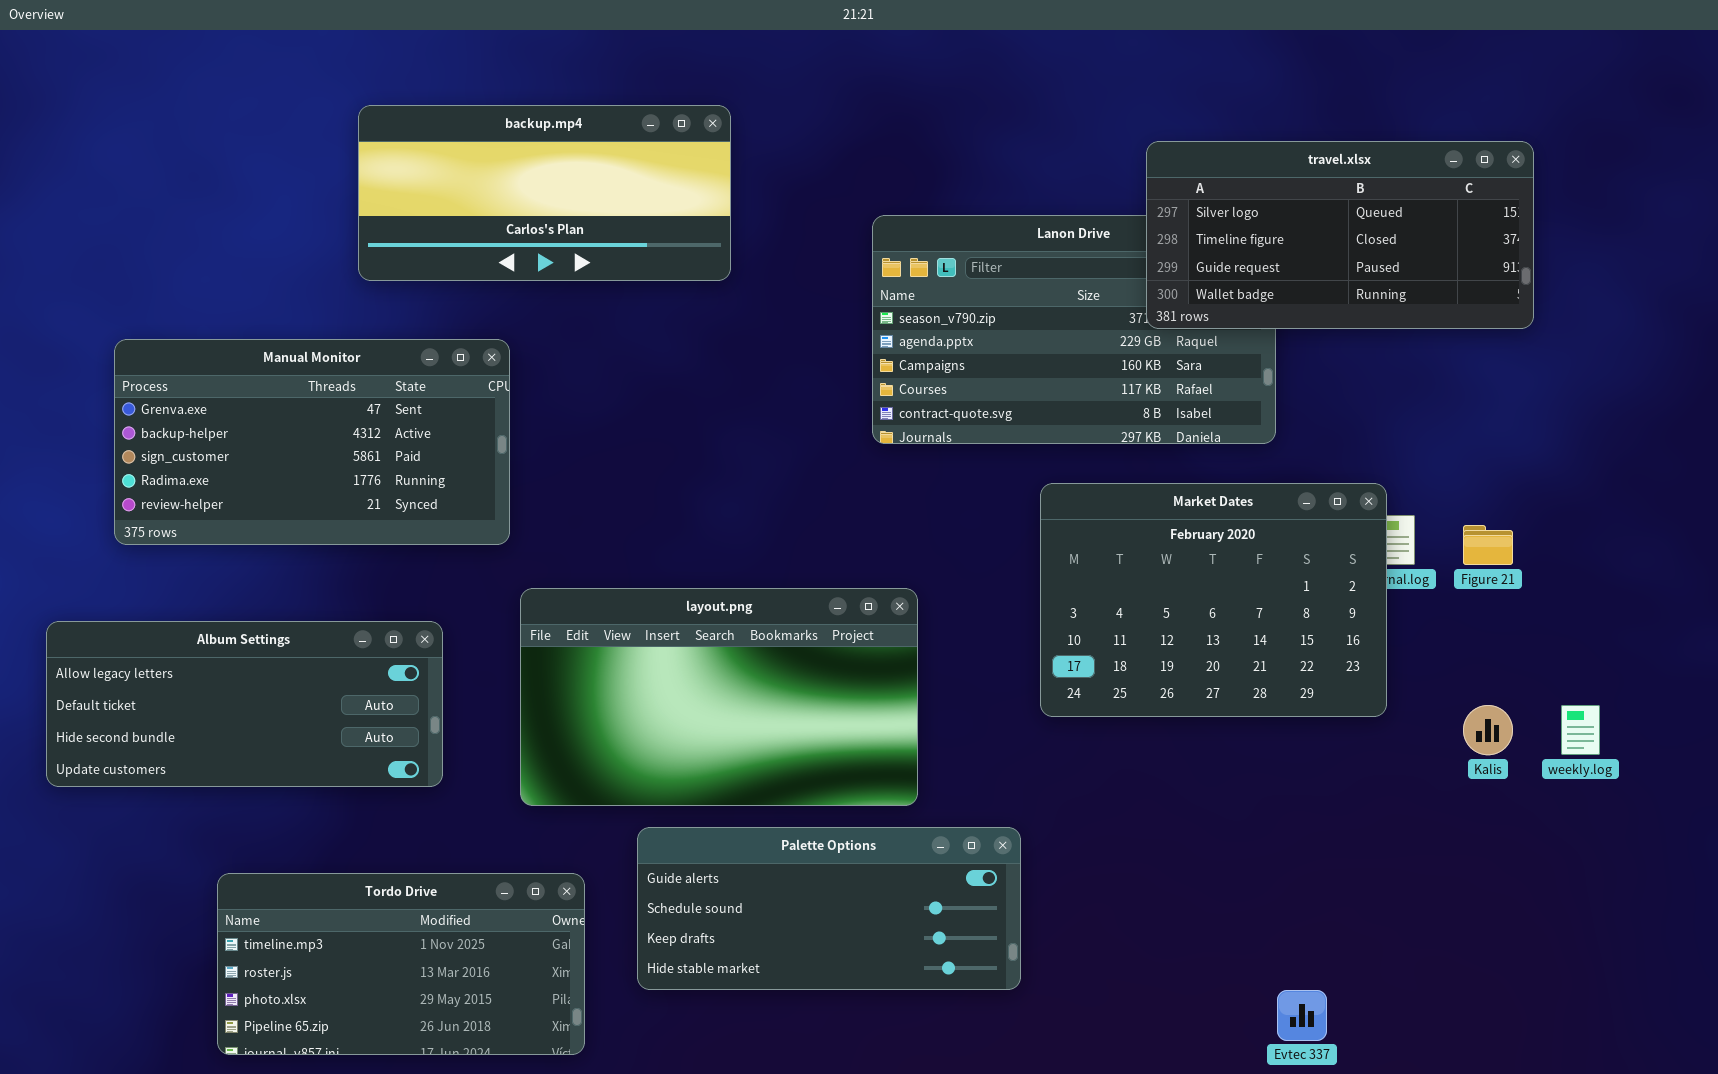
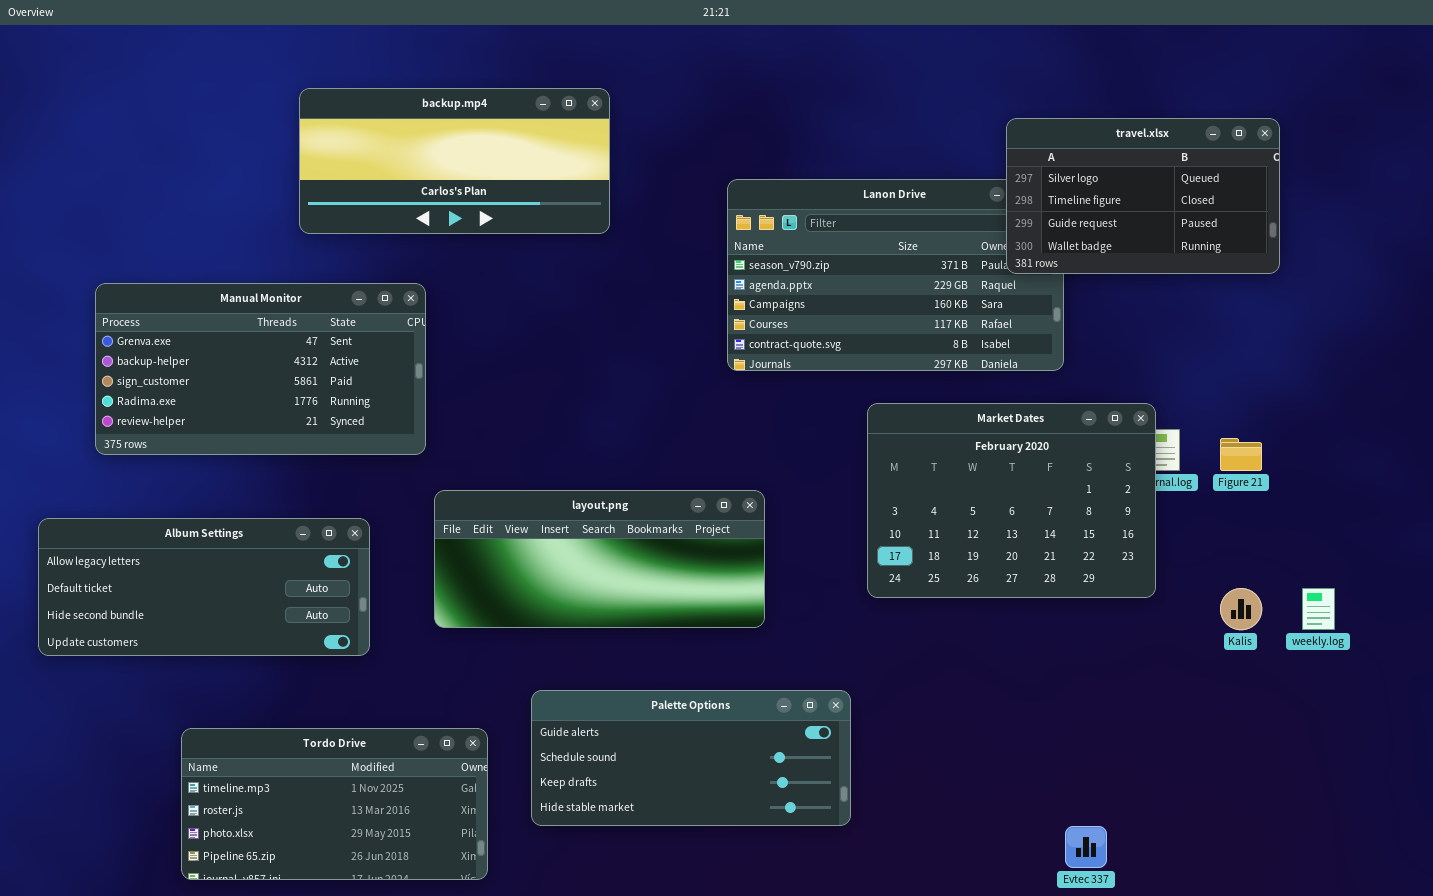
travel.xlsx: [1146,141,1534,329] -> [1006,118,1280,274], resized
layout.png: [520,588,918,806] -> [434,490,765,628], resized

